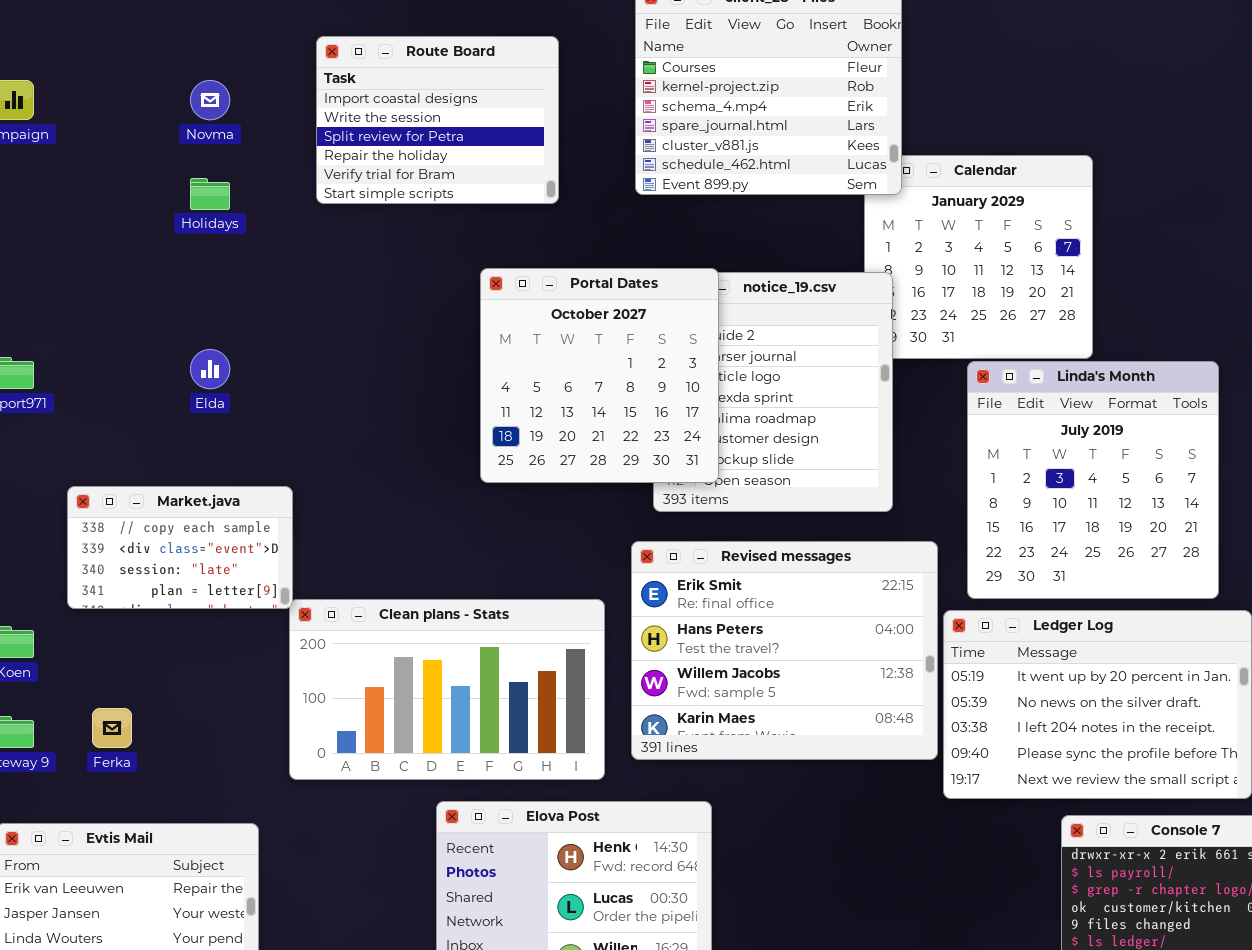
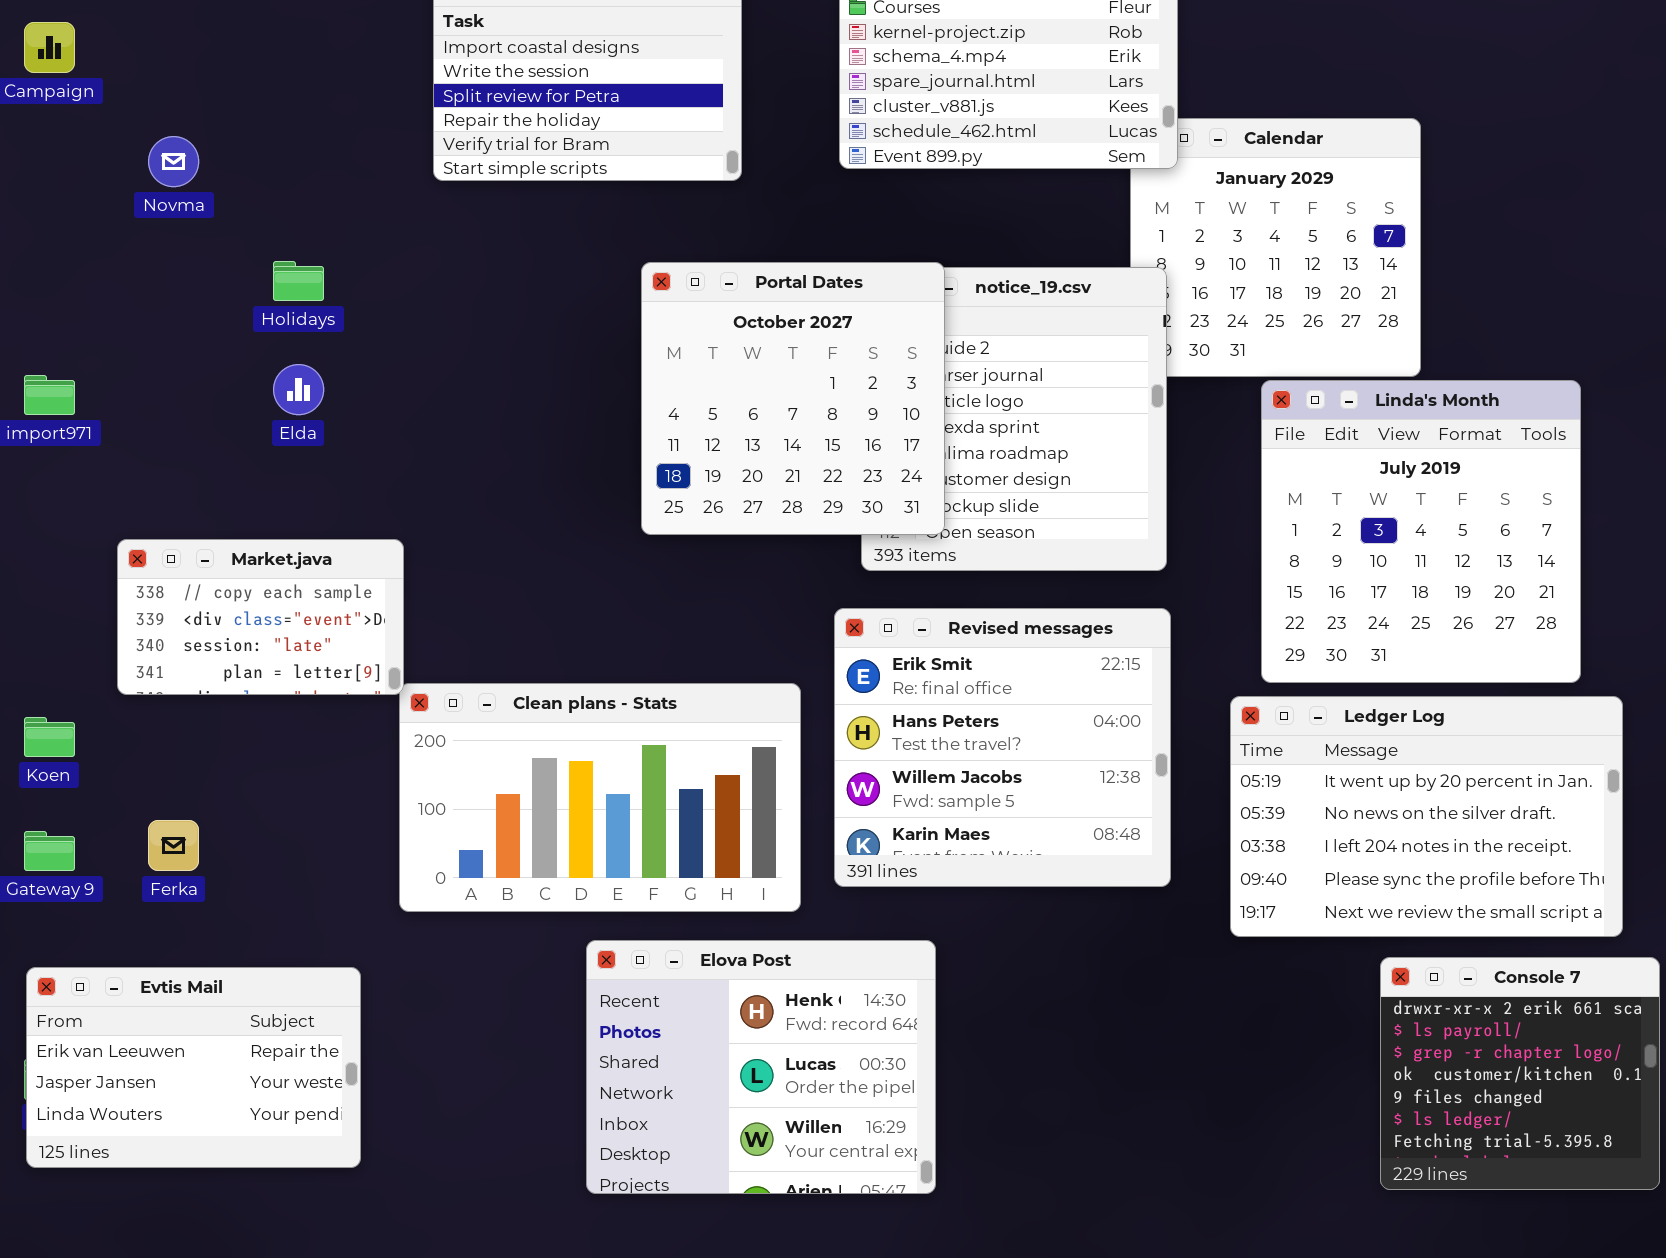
Novma: [190,80,230,120] -> [148,136,199,187], moved
Holidays: [190,178,230,210] -> [273,261,324,301], moved
Revised messages: [631,541,938,760] -> [834,608,1171,887], resized

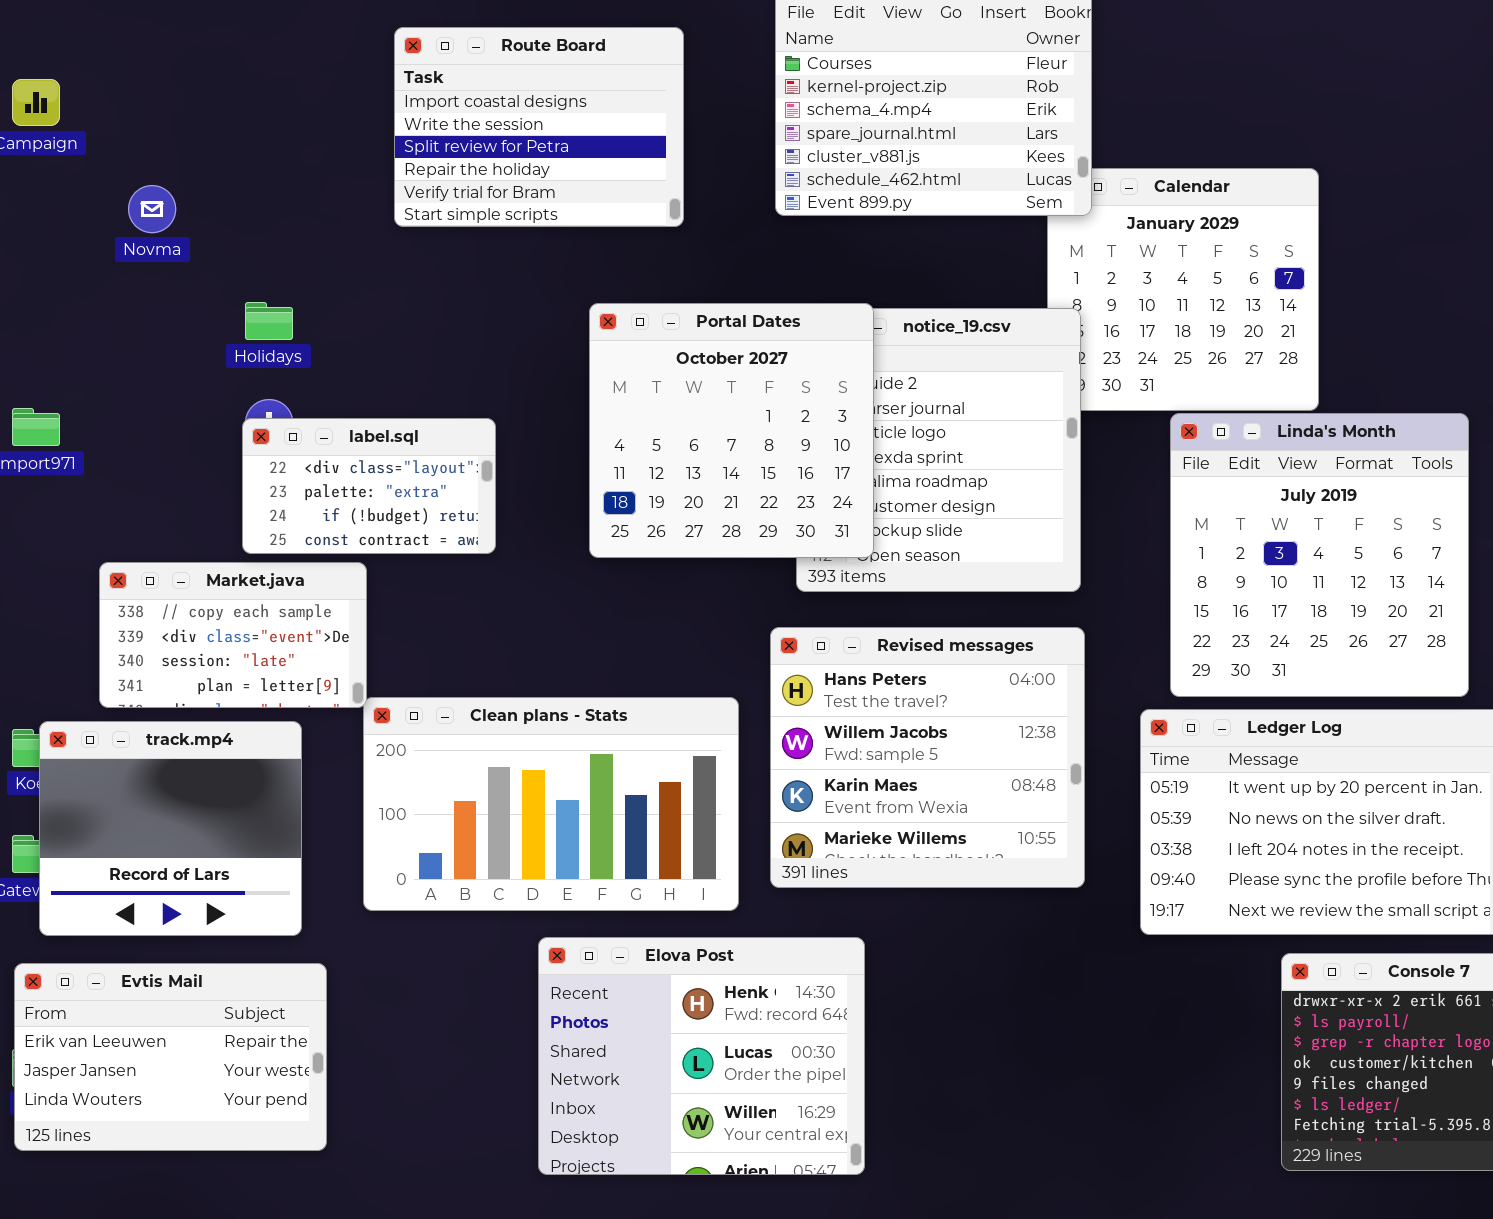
label.sql: none -> [242,418,496,554], opened
Revised messages: [834,608,1171,887] -> [770,627,1085,888], scrolled down 1 row
track.mp4: none -> [39,721,302,936], opened

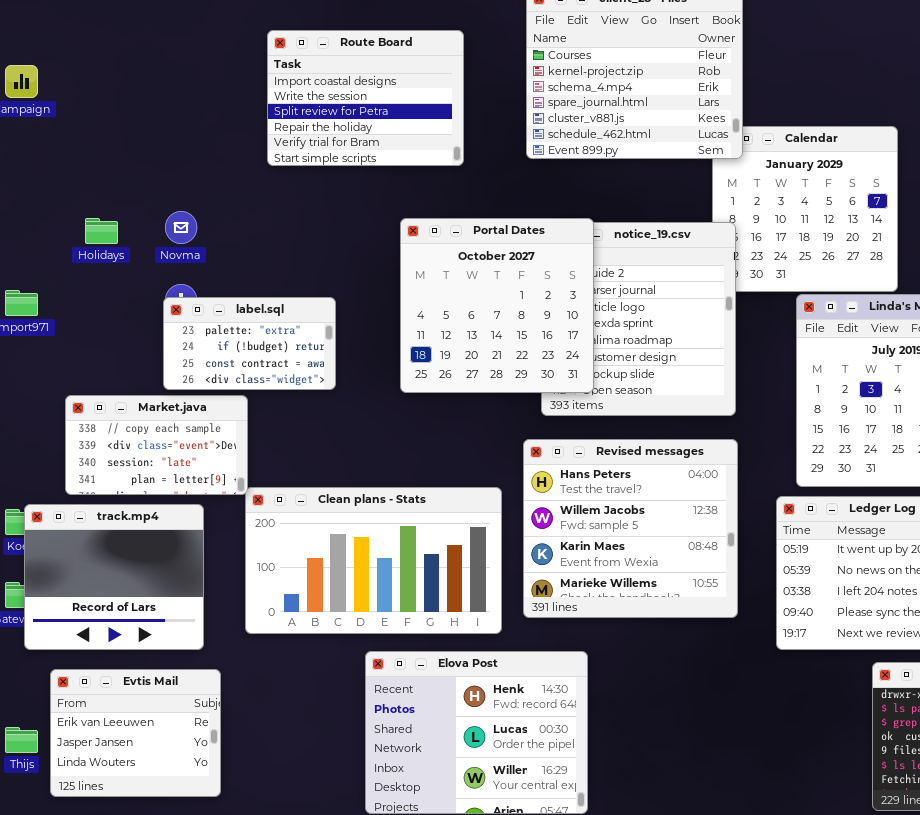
Novma: [128,185,176,233] -> [165,211,197,244], moved
Holidays: [245,302,293,340] -> [85,218,118,244], moved
label.sql: [242,418,496,554] -> [163,297,336,390], scrolled down 1 row
Evtis Mail: [14,963,327,1151] -> [50,669,221,797], resized

